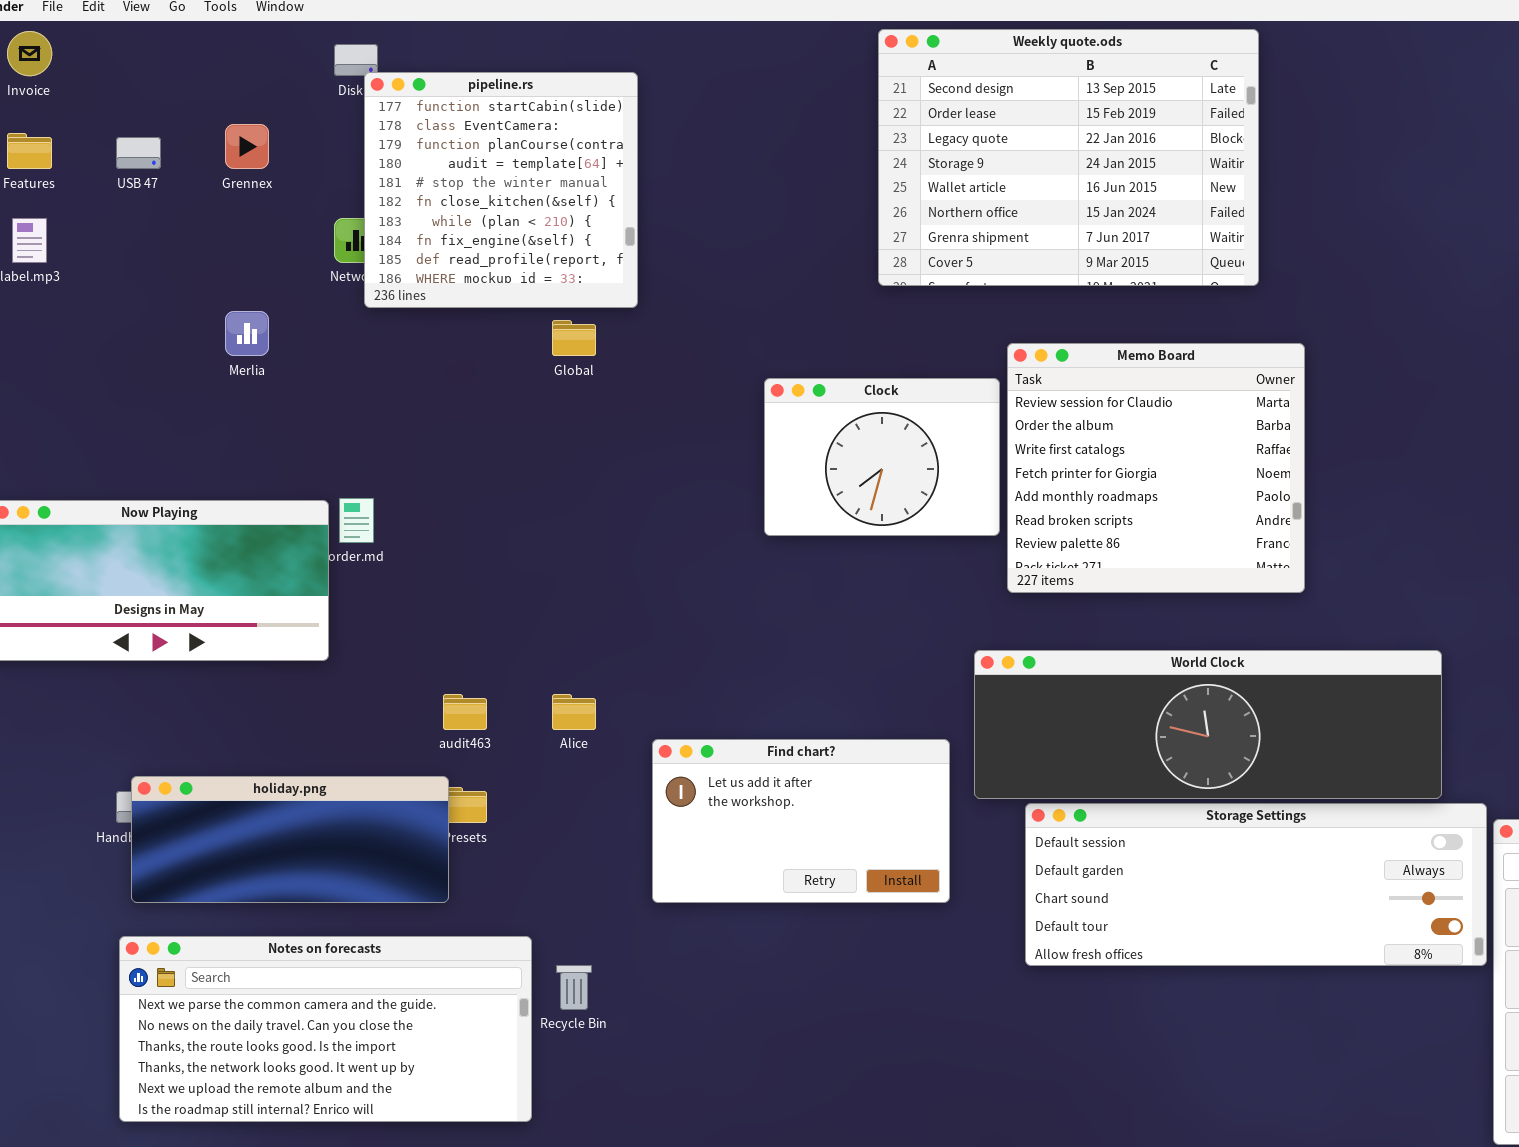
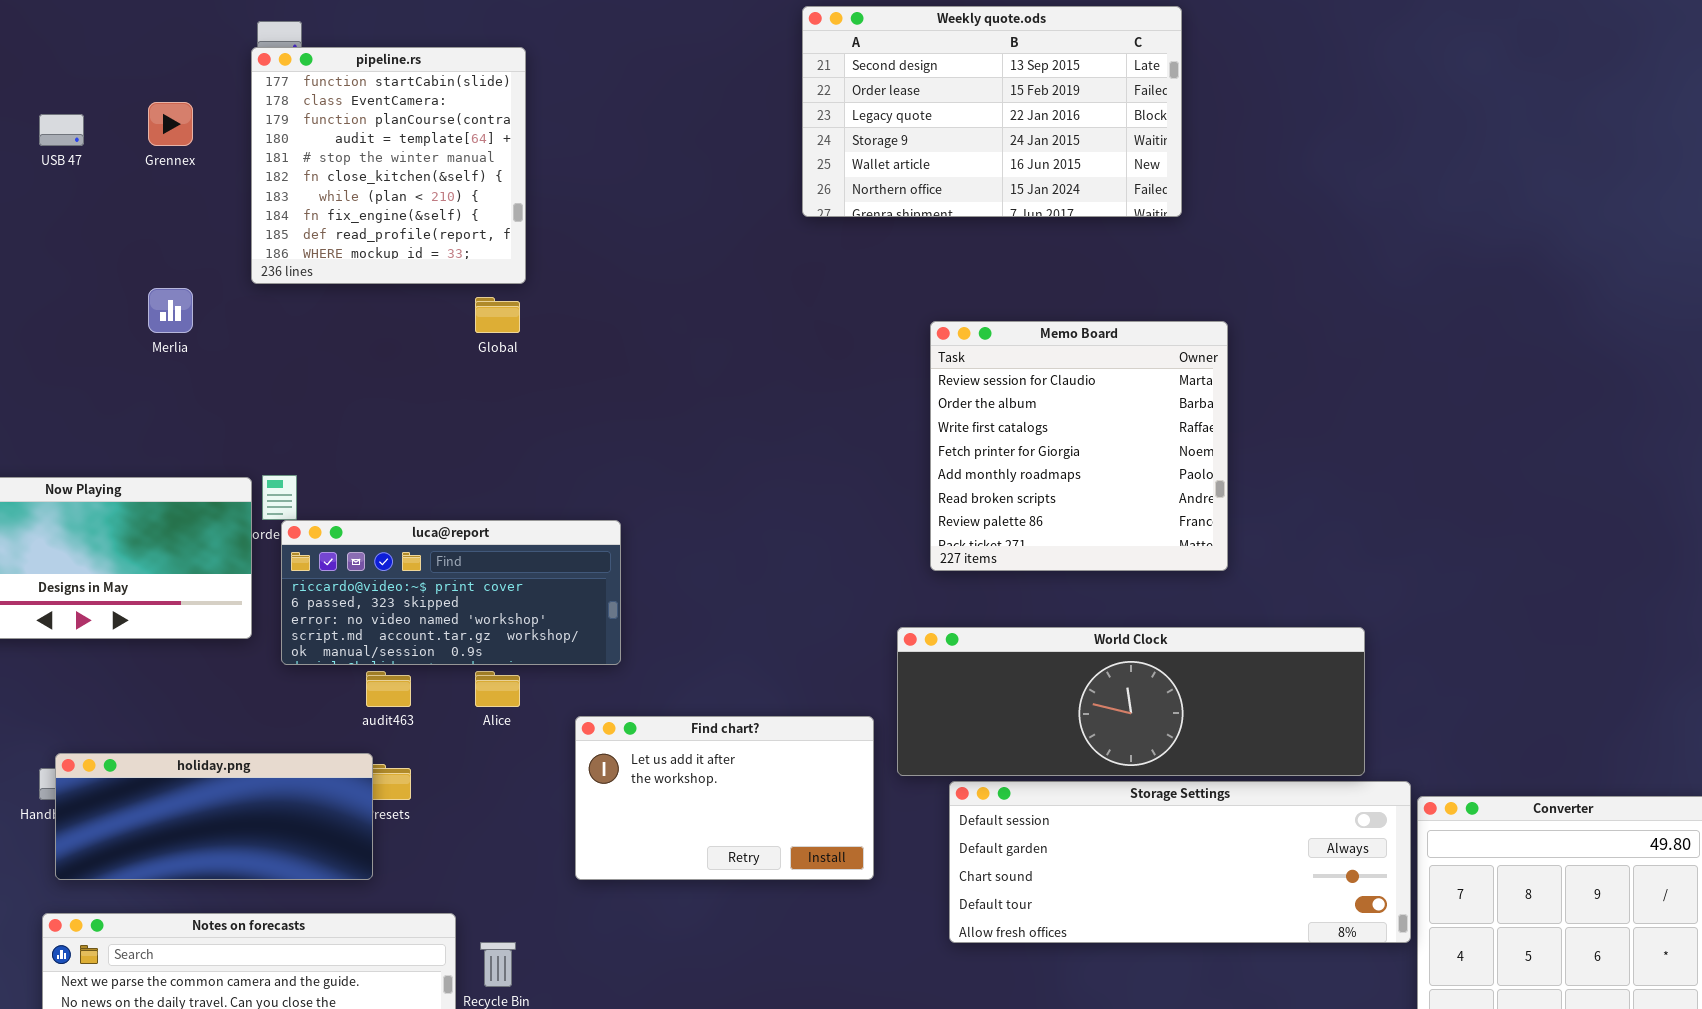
Weekly quote.ods: [878,29,1259,286] -> [802,6,1182,217], resized
pipeline.rs: [364,72,638,308] -> [251,47,526,284], moved
Clock: [764,378,1000,536] -> none, closed
luca@report: none -> [281,520,621,665], opened

